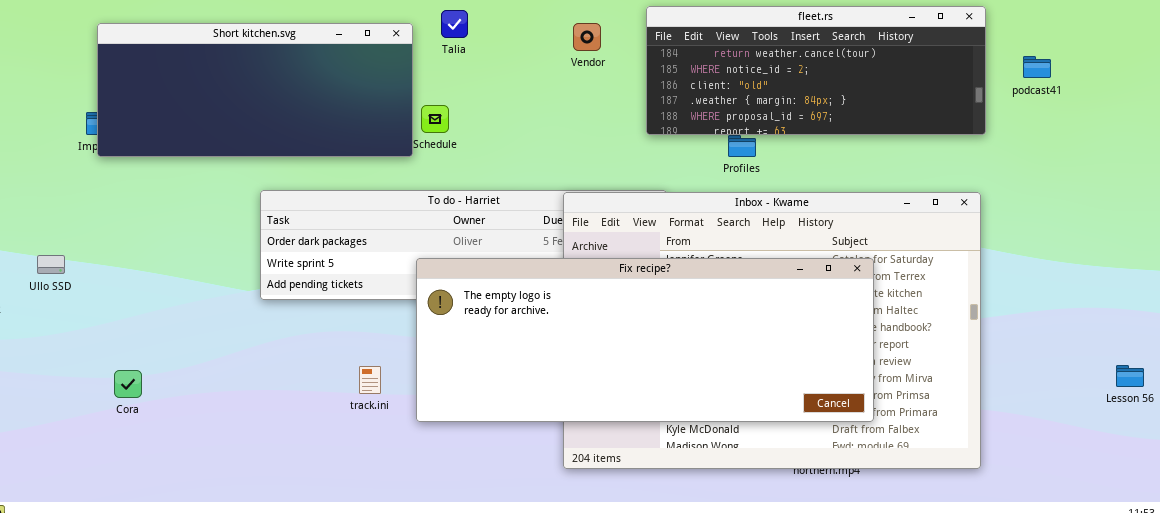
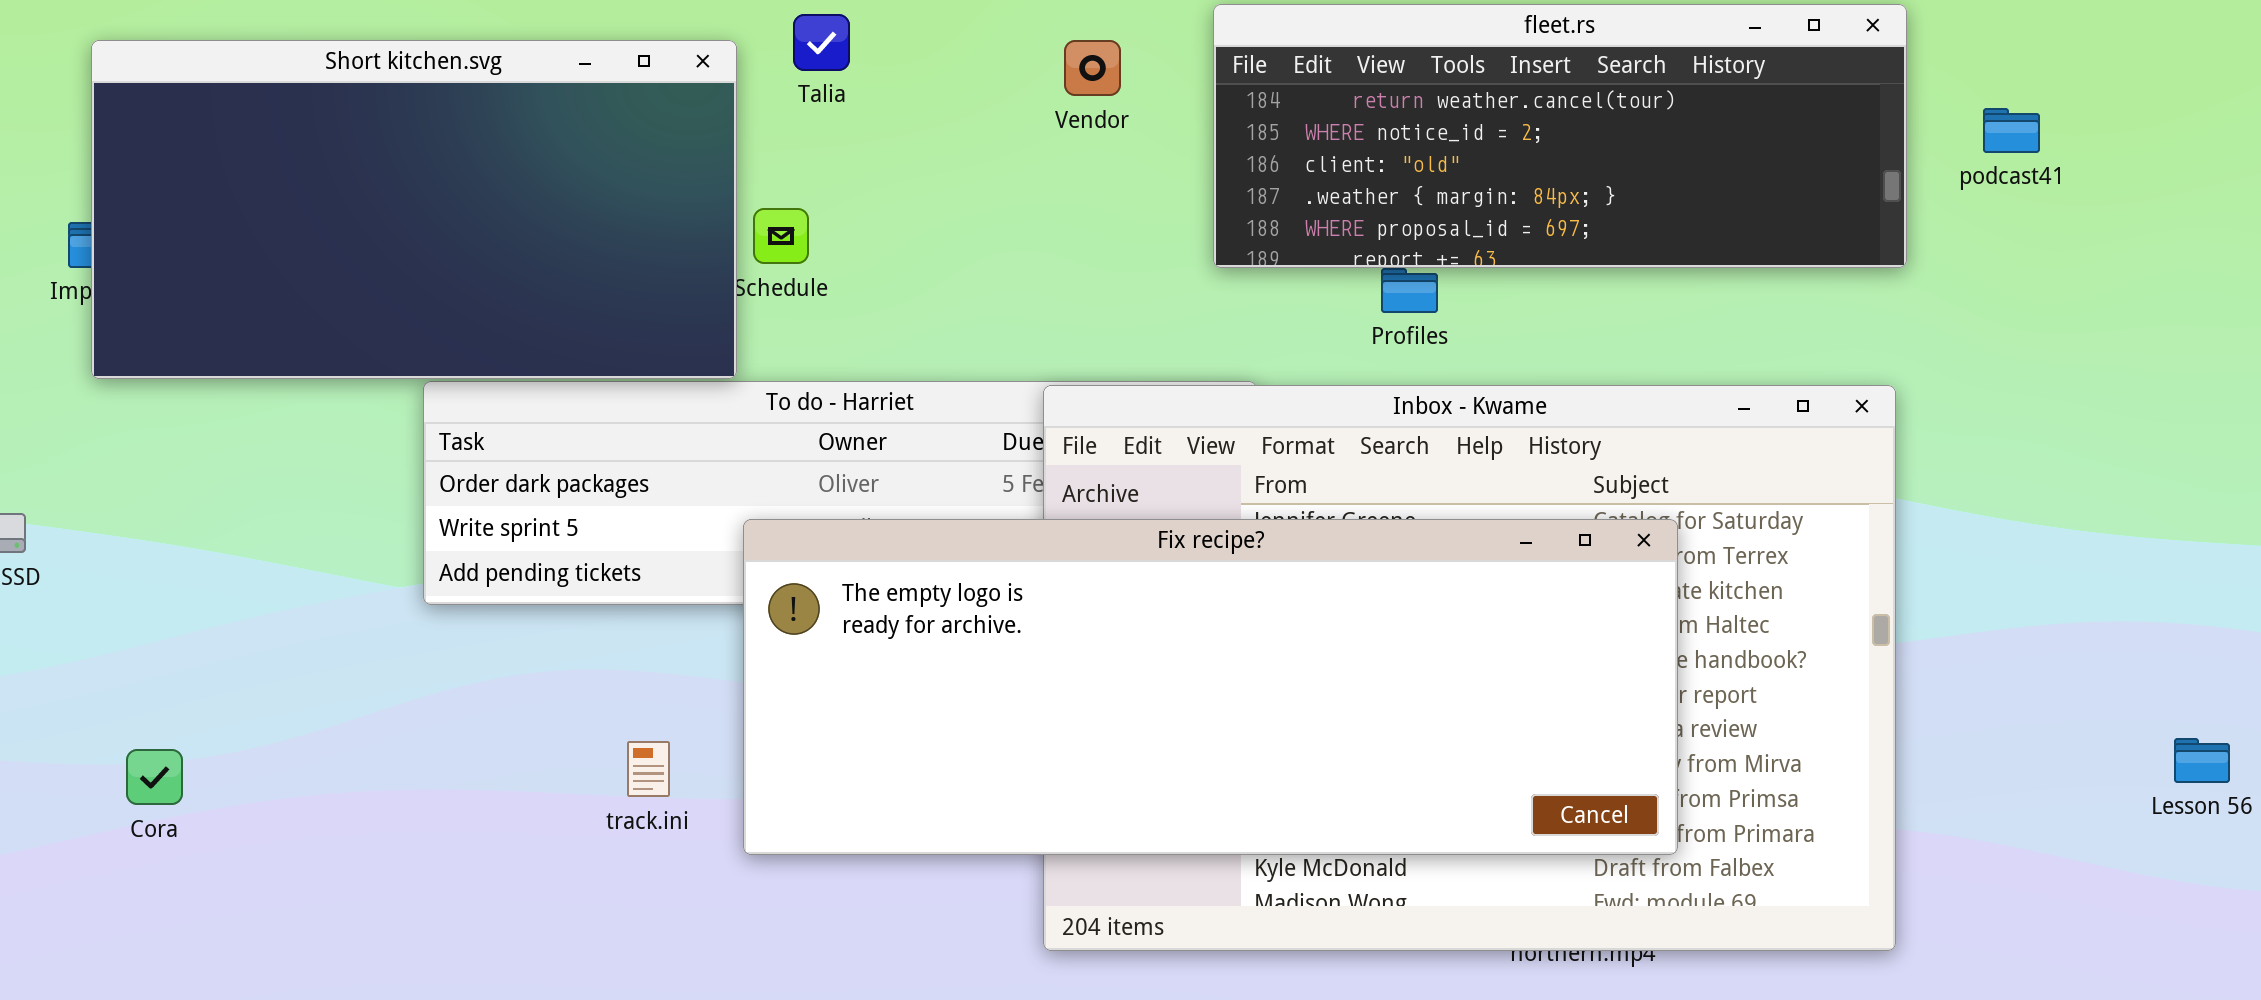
Short kitchen.svg: [97,23,413,157] -> [91,40,737,379], resized

